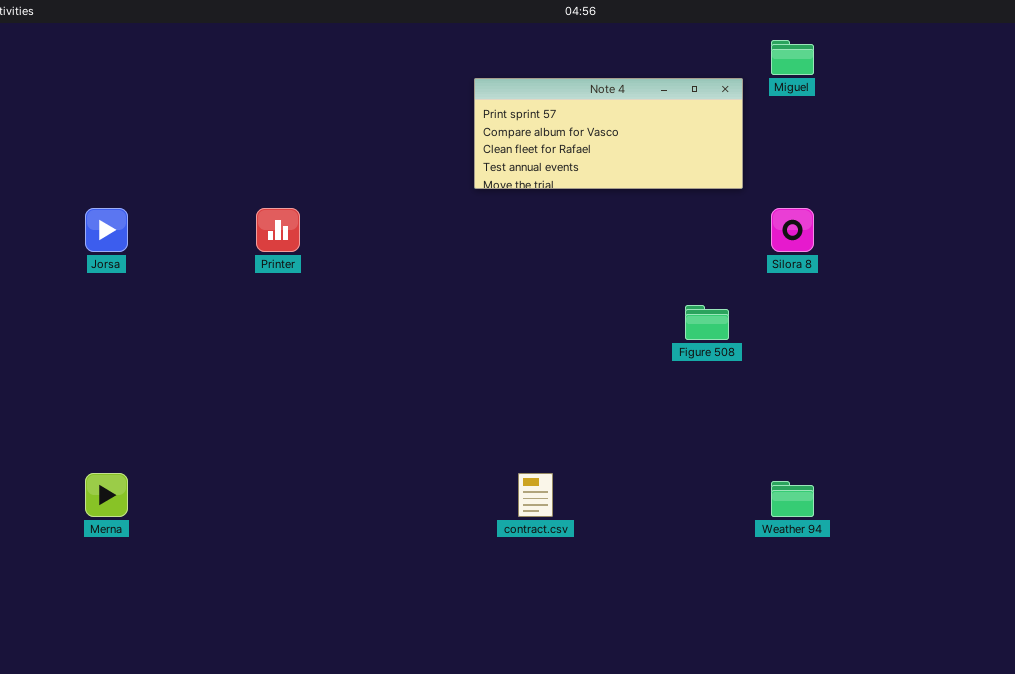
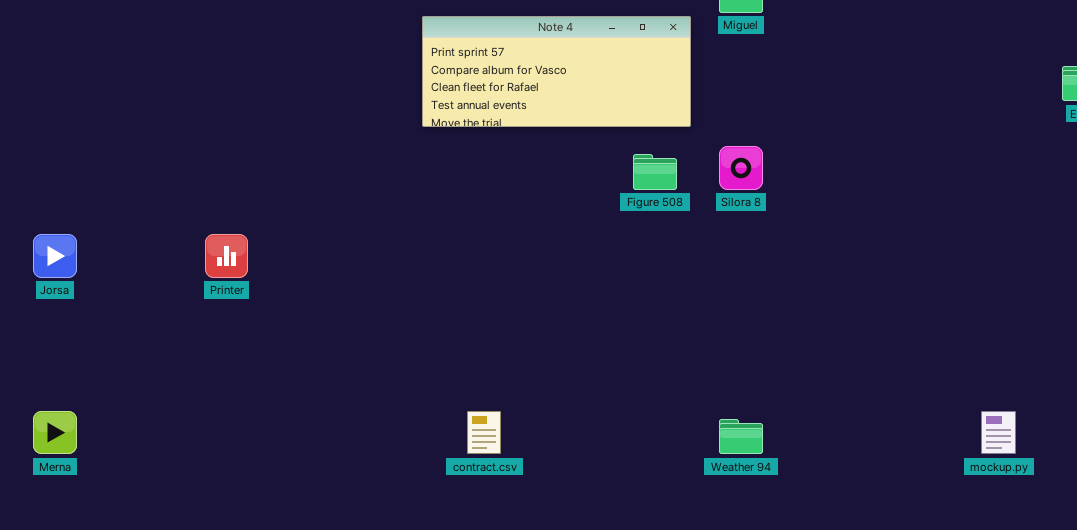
Jorsa: [85,208,128,252] -> [33,234,77,278], moved
Printer: [256,208,300,252] -> [205,234,248,278], moved
Figure 508: [685,305,729,340] -> [633,154,677,190], moved

